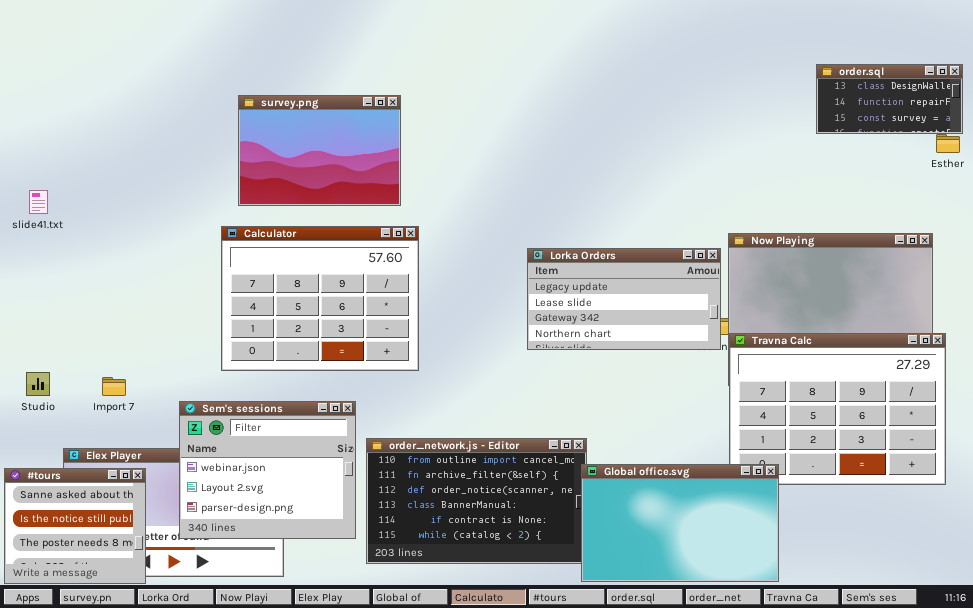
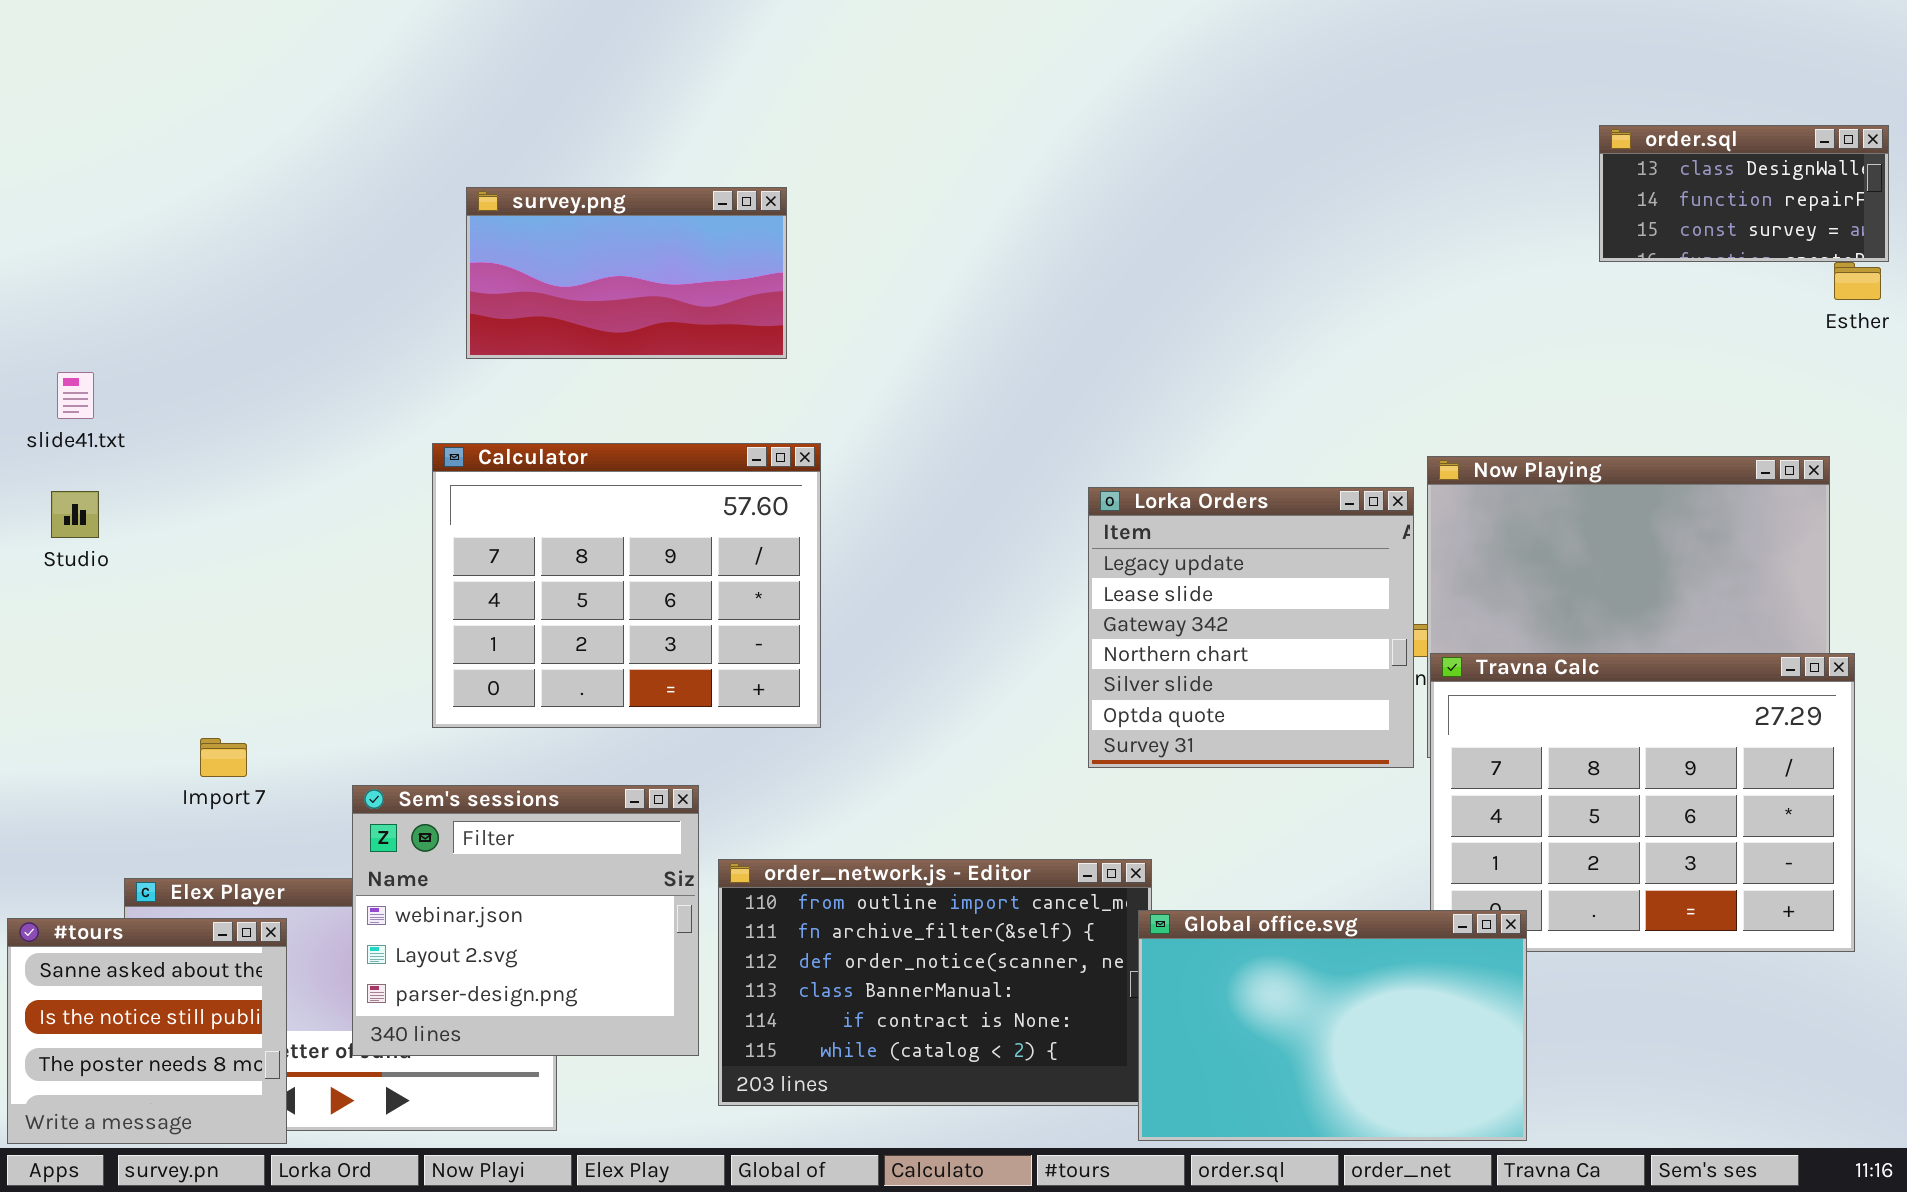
survey.png: [238,95,401,206] -> [466,187,787,359], resized
Lorka Orders: [527,248,721,350] -> [1088,487,1414,768], resized
Studio: [26,372,50,396] -> [51,491,99,538], moved

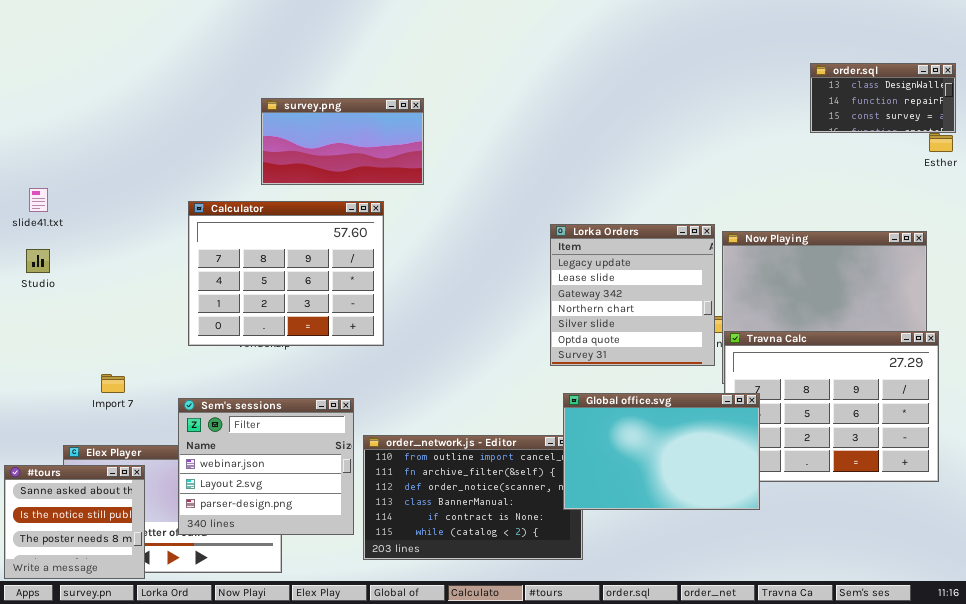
survey.png: [466,187,787,359] -> [261,98,424,185], moved
Calculator: [432,443,821,728] -> [188,201,384,346], moved
Lorka Orders: [1088,487,1414,768] -> [550,224,715,366], moved
Global office.svg: [1138,910,1527,1141] -> [563,393,760,510], moved

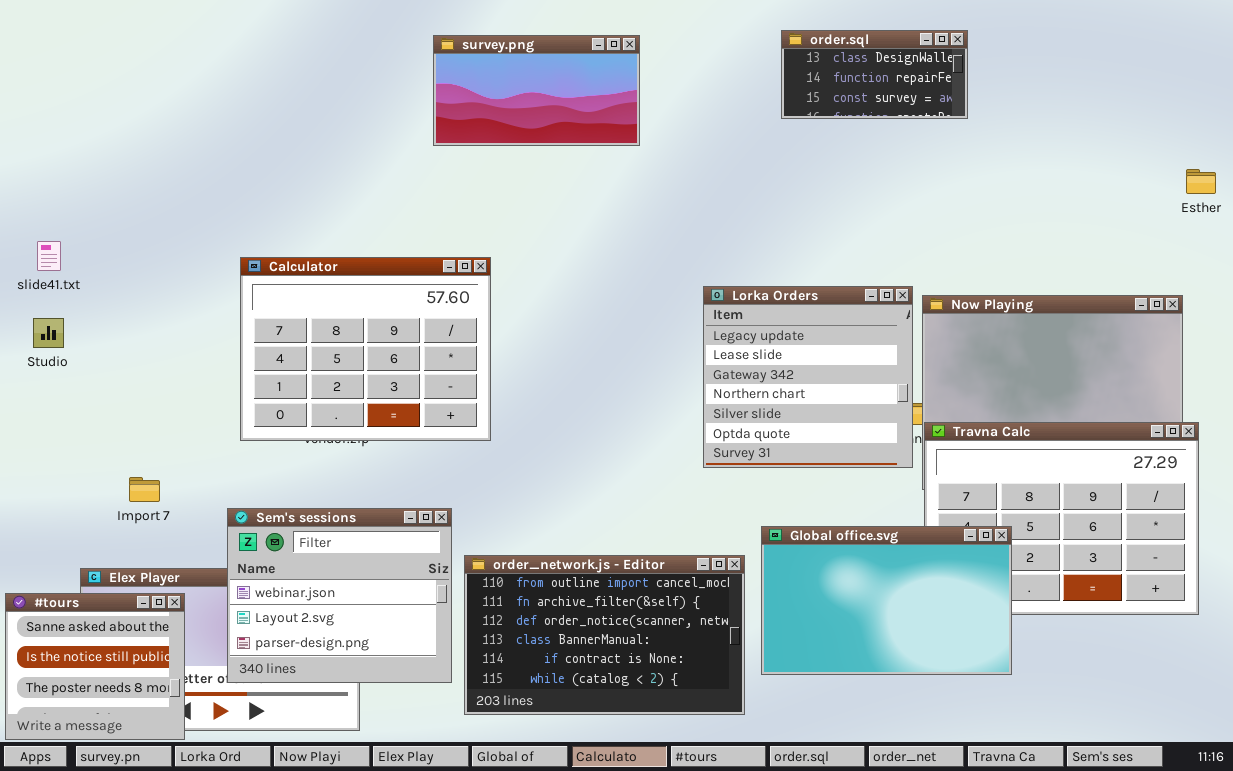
order.sql: [810,63,956,133] -> [781,30,968,119], moved
survey.png: [261,98,424,185] -> [433,35,640,146], moved
Global office.svg: [563,393,760,510] -> [761,526,1012,675], moved

